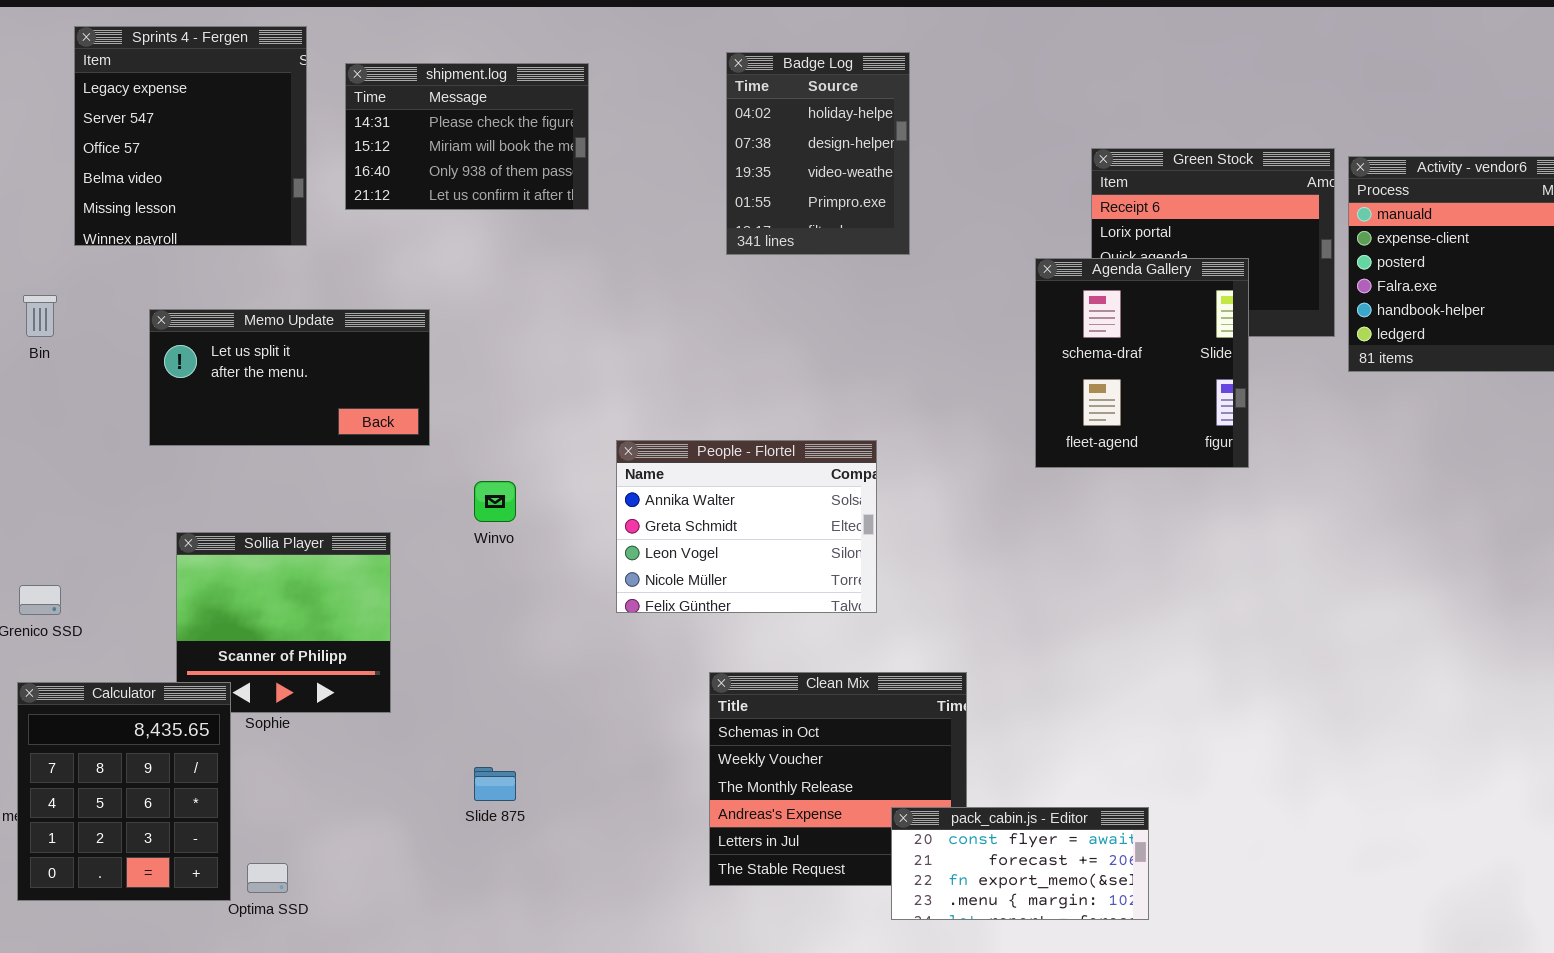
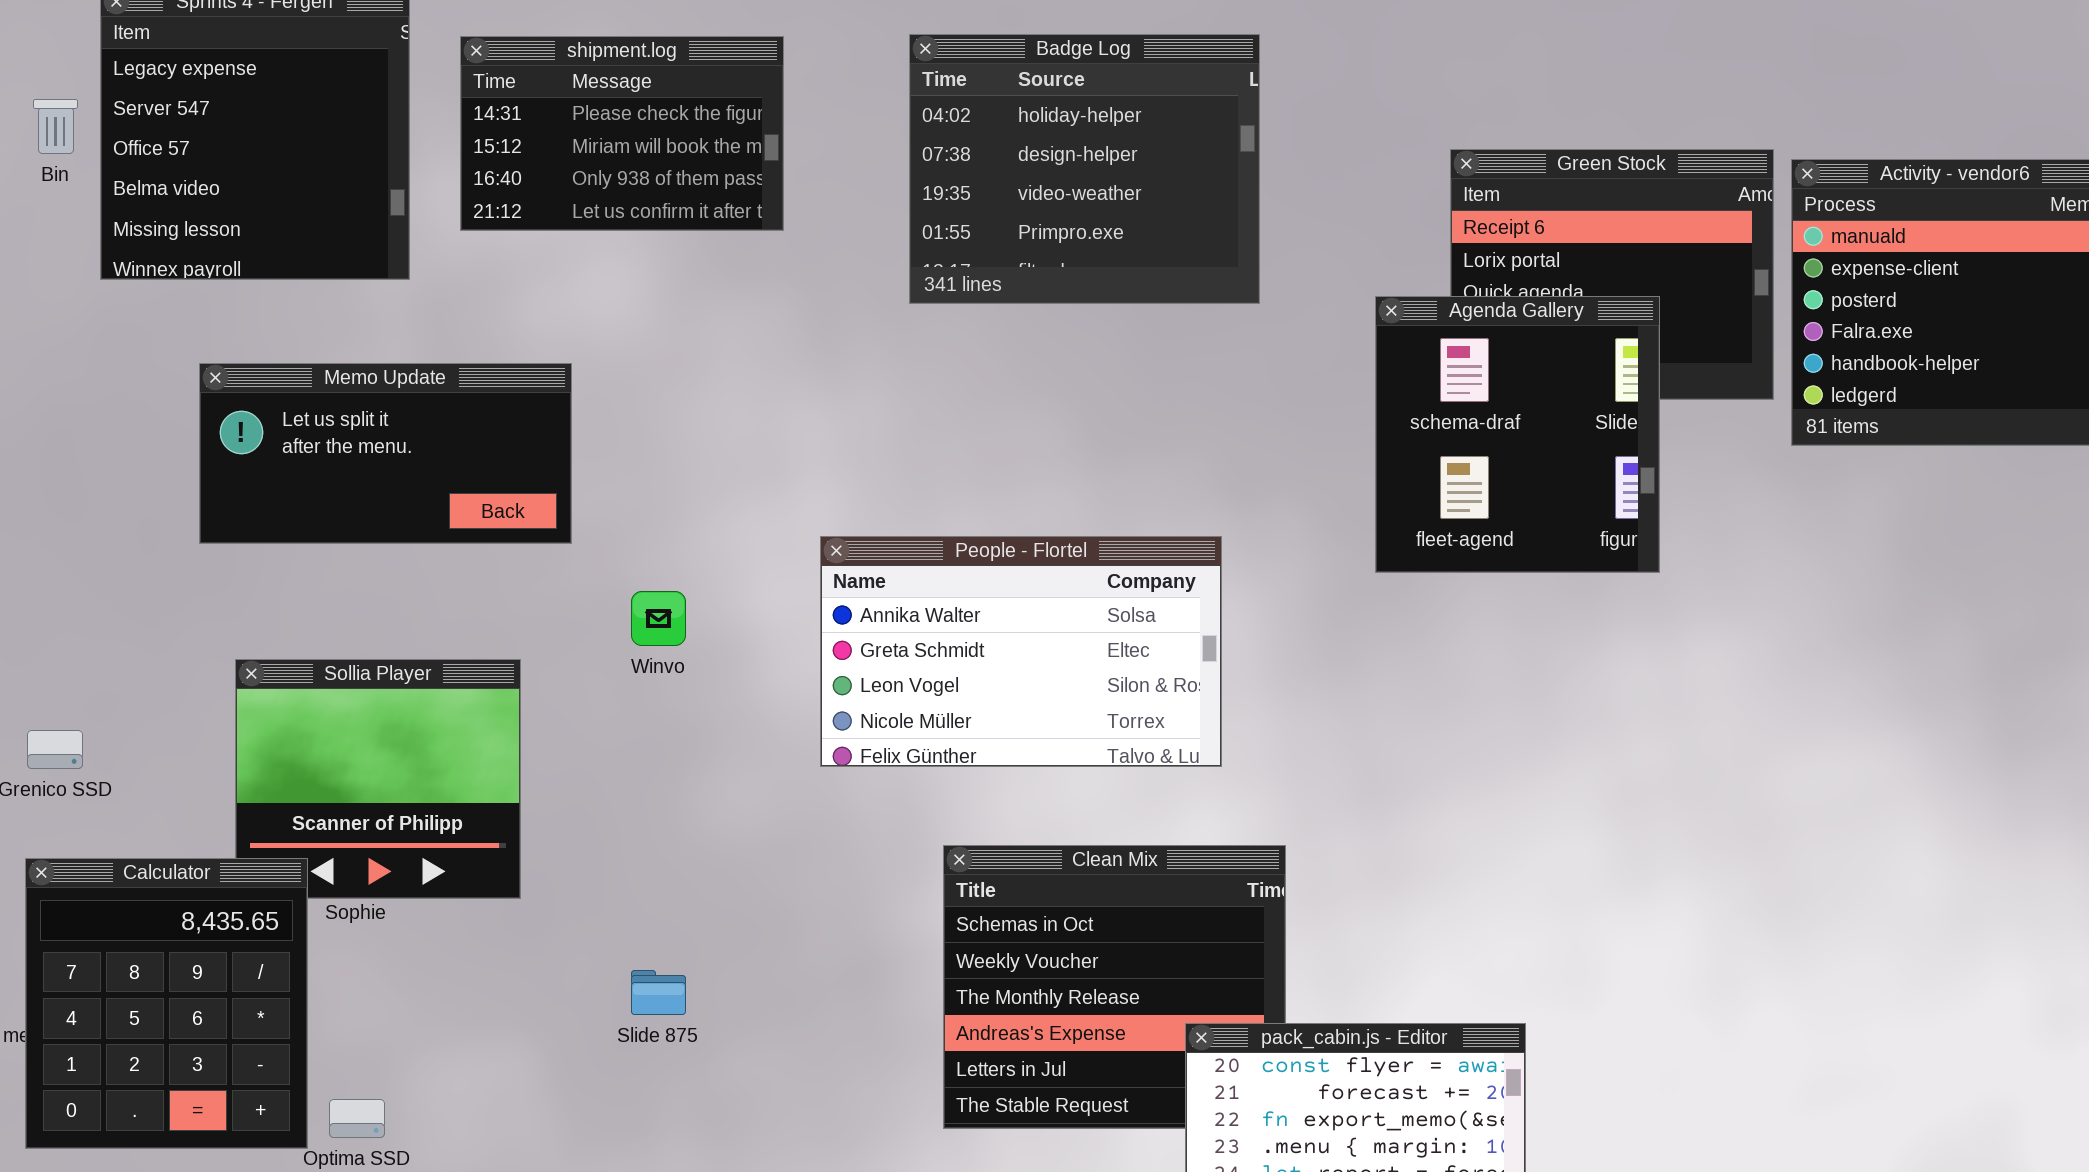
Badge Log: [726,52,910,255] -> [909,34,1260,304], moved, resized
Bin: [23,295,57,337] -> [33,99,78,154], moved
People - Flortel: [616,440,877,613] -> [820,536,1222,767], resized

